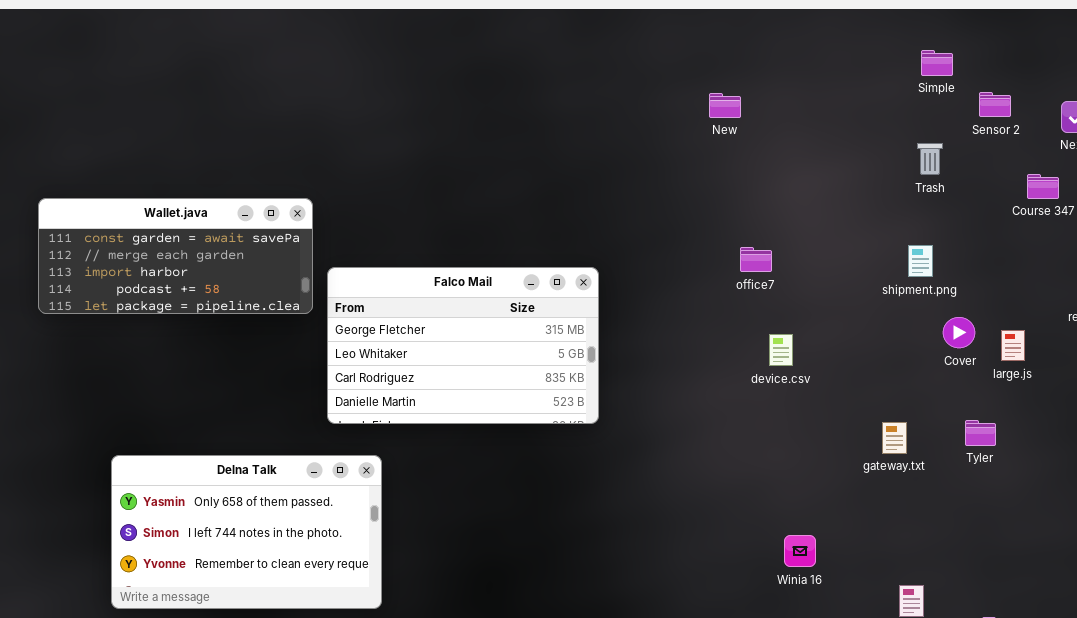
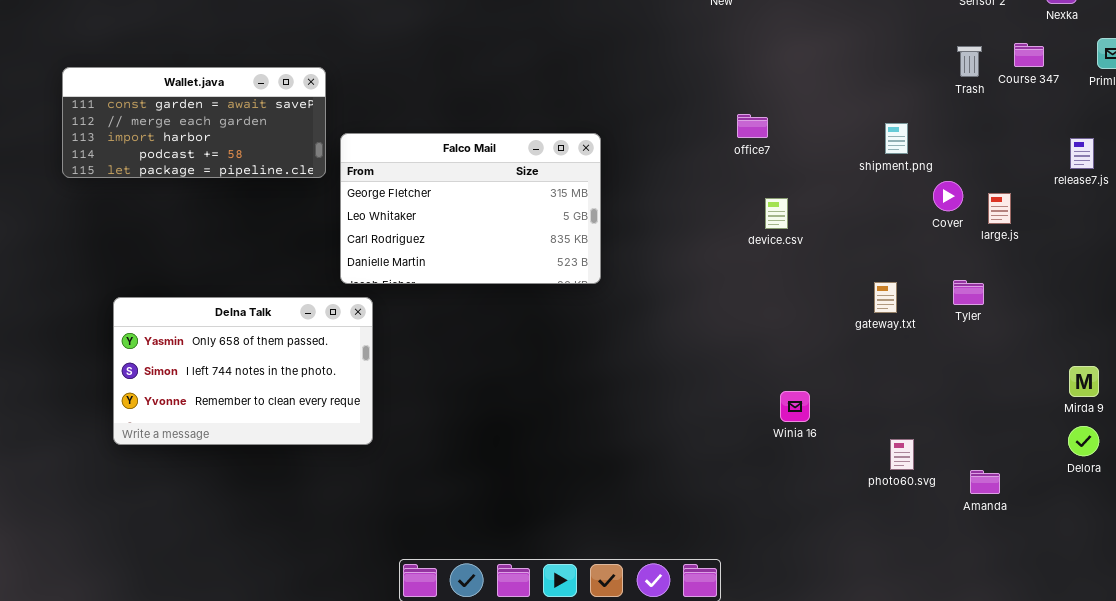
Trash: [917,143,943,175] -> [957,46,982,77], moved
shipment.png: [908,245,933,277] -> [885,123,908,154], moved
Delna Talk: [111,455,382,609] -> [113,297,373,445], moved

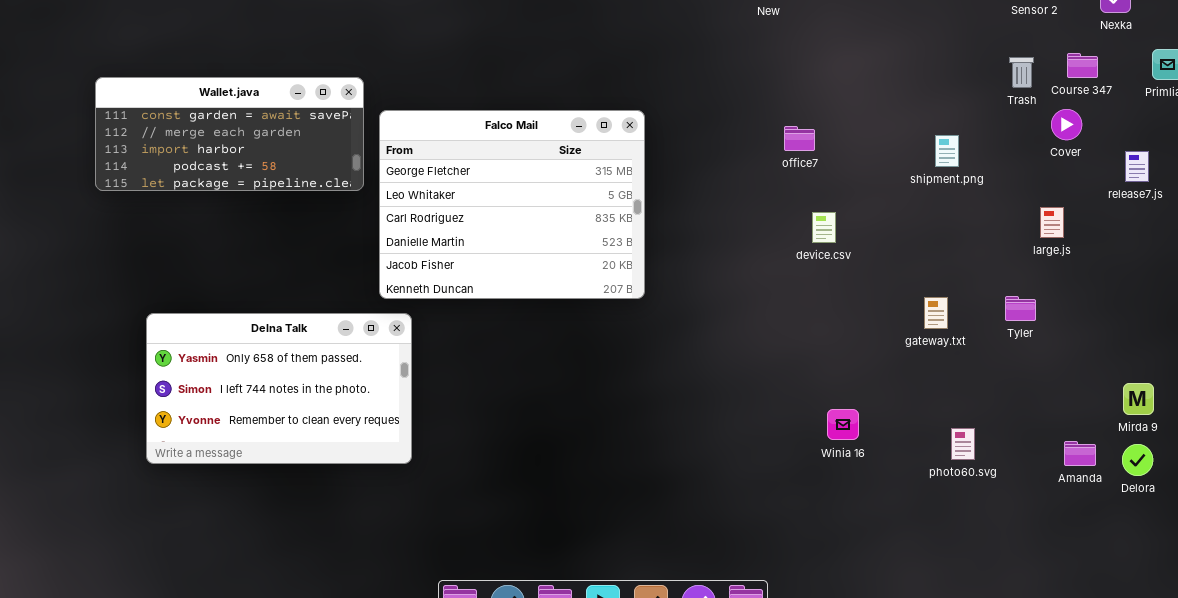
Falco Mail: [340,133,601,284] -> [379,110,645,299], resized
Cover: [933,181,963,211] -> [1051,109,1082,140], moved
photo60.svg: [890,439,914,470] -> [951,428,975,460], moved
Amanda: [970,470,1000,494] -> [1064,441,1096,466], moved

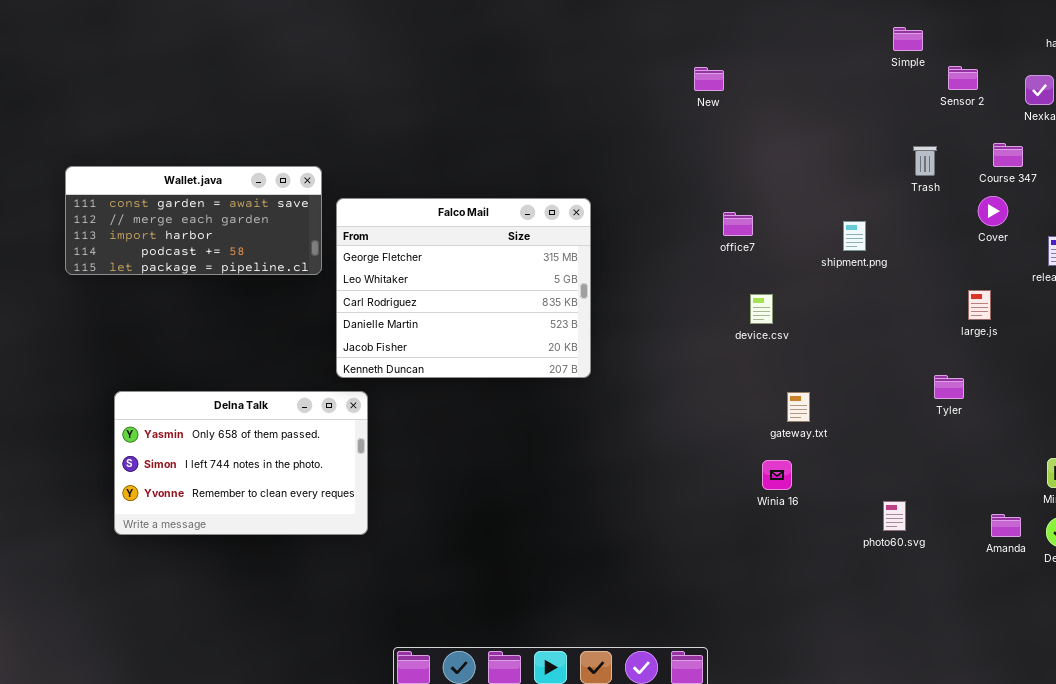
Trash: [1009,57,1034,88] -> [913,146,937,176], moved
shipment.png: [935,135,959,167] -> [843,221,866,251], moved
gateway.txt: [924,297,948,329] -> [787,392,810,422], moved
Winia 16: [827,409,859,440] -> [762,460,792,490], moved

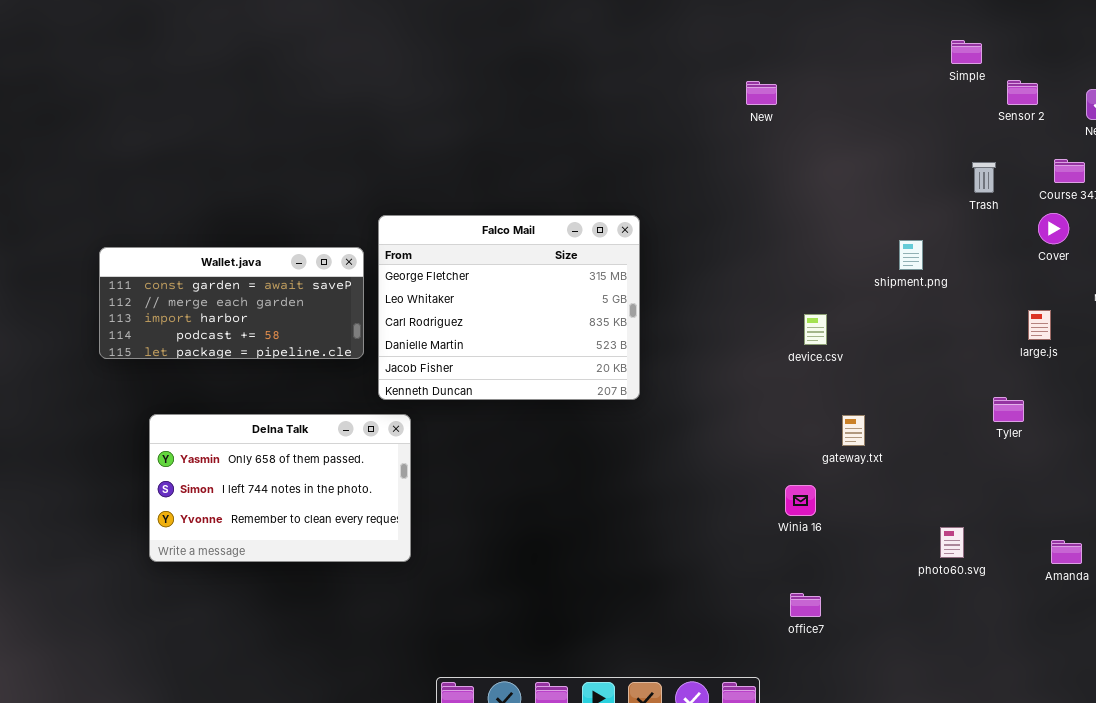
Wallet.java: [65,166,322,275] -> [99,247,364,359], moved
office7: [723,212,753,236] -> [790,593,821,617], moved
Winia 16: [762,460,792,490] -> [785,485,816,516], moved

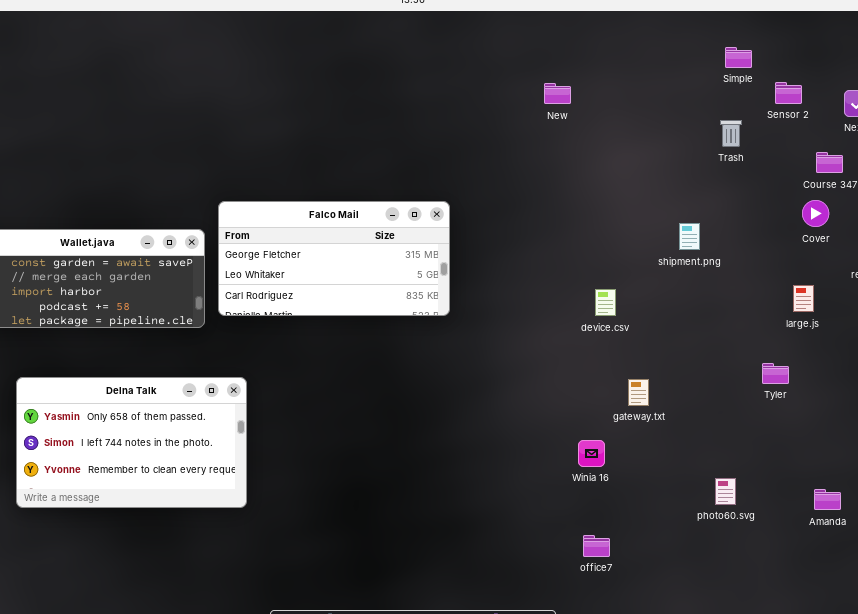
Trash: [972,162,996,193] -> [720,120,742,147], moved
Falco Mail: [378,215,640,400] -> [218,201,450,316], resized

